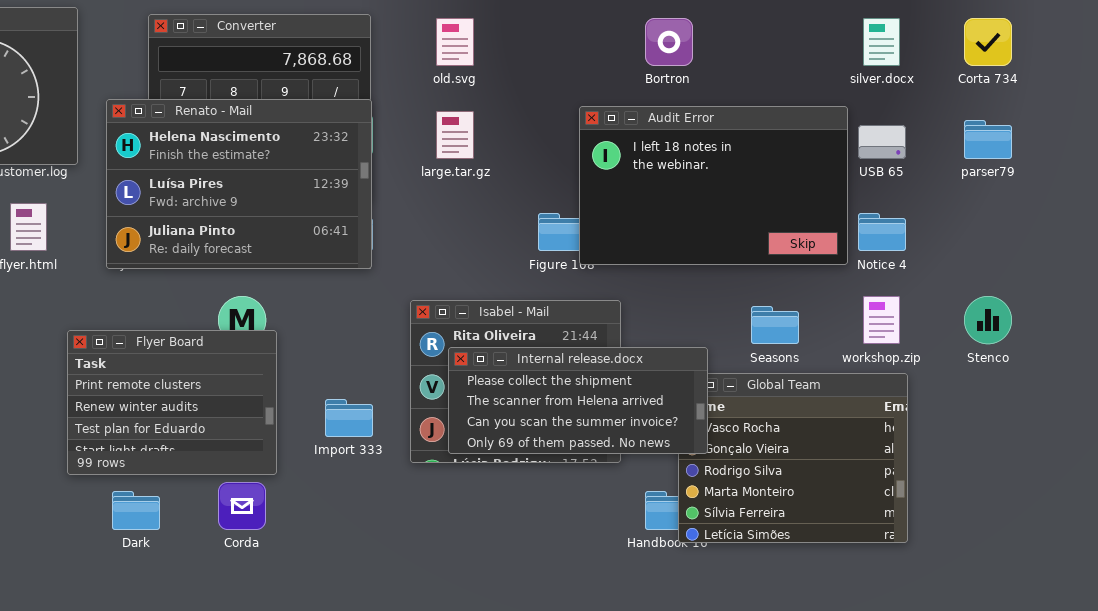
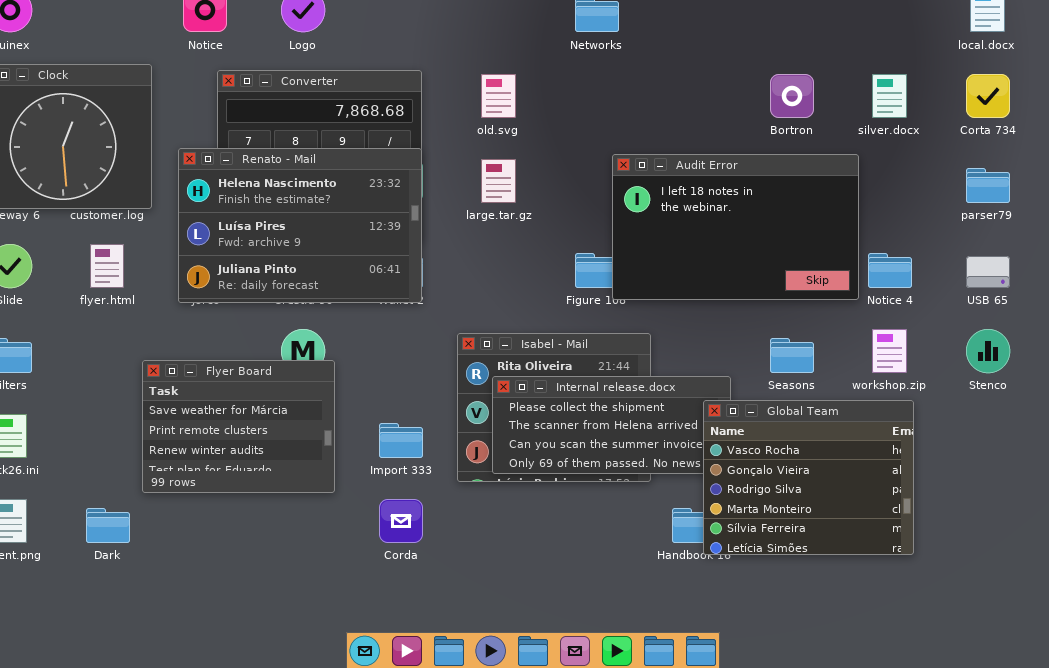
Bortron: [645,18,693,66] -> [770,74,814,118], moved
USB 65: [858,125,906,159] -> [966,256,1010,288], moved
Flyer Board: [67,330,277,475] -> [142,360,335,493], scrolled up 1 row
Global Team: [678,373,908,543] -> [703,400,914,555], raised
Corda: [218,482,266,530] -> [379,499,423,543], moved
Dark: [112,491,160,530] -> [86,508,130,543], moved

